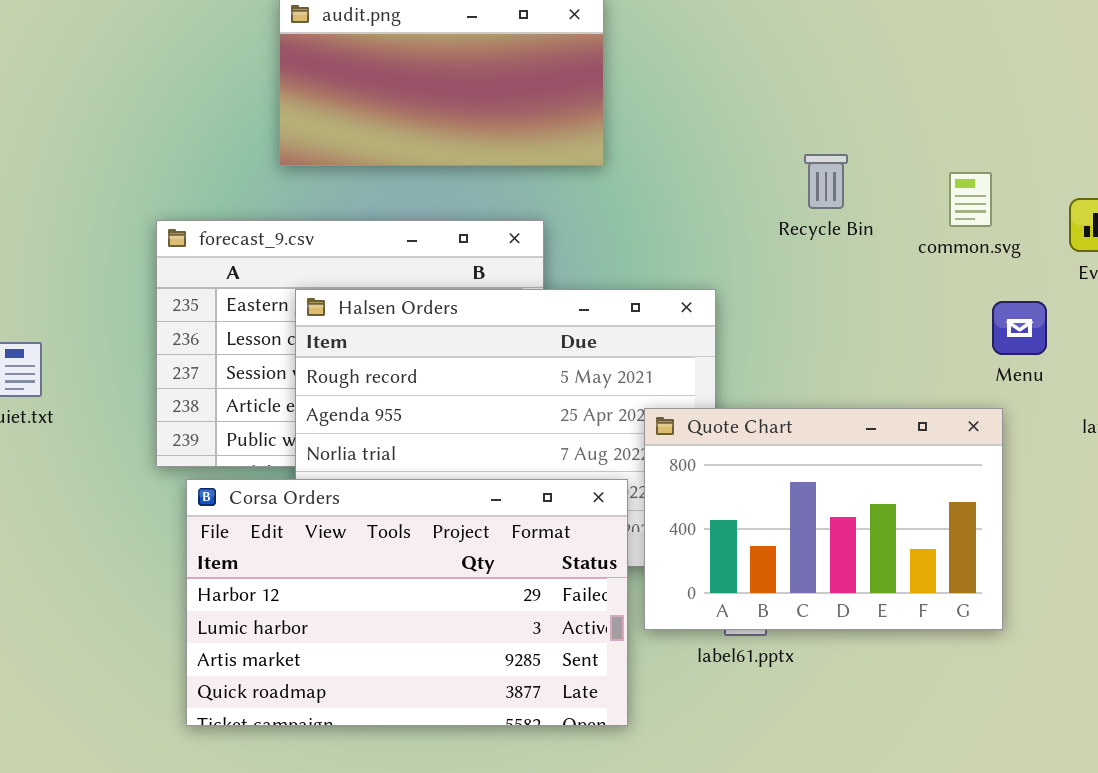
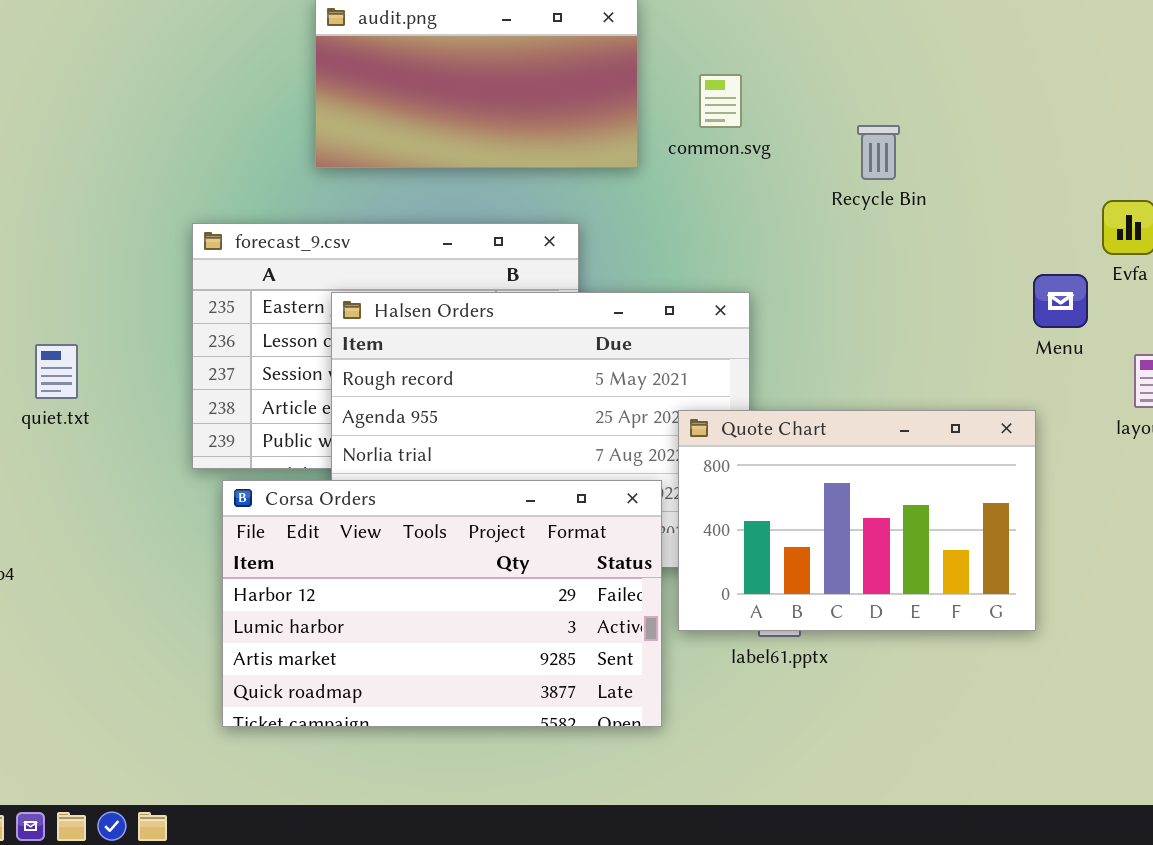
Recycle Bin: [804,154,848,209] -> [857,125,900,180], moved
common.svg: [949,172,992,227] -> [699,74,742,128], moved
Menu: [992,301,1047,355] -> [1033,274,1088,328], moved

